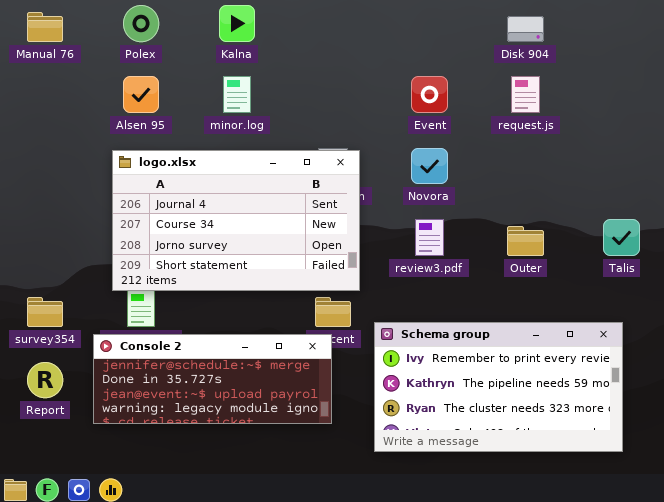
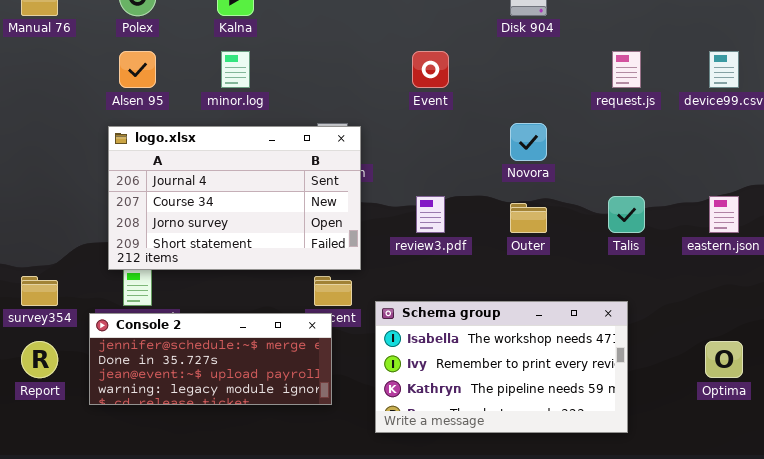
request.js: [511,76,540,113] -> [612,51,641,88], moved
Novora: [411,148,448,184] -> [510,123,547,161], moved
Schema group: [374,322,623,452] -> [375,301,628,433], scrolled up 1 row

